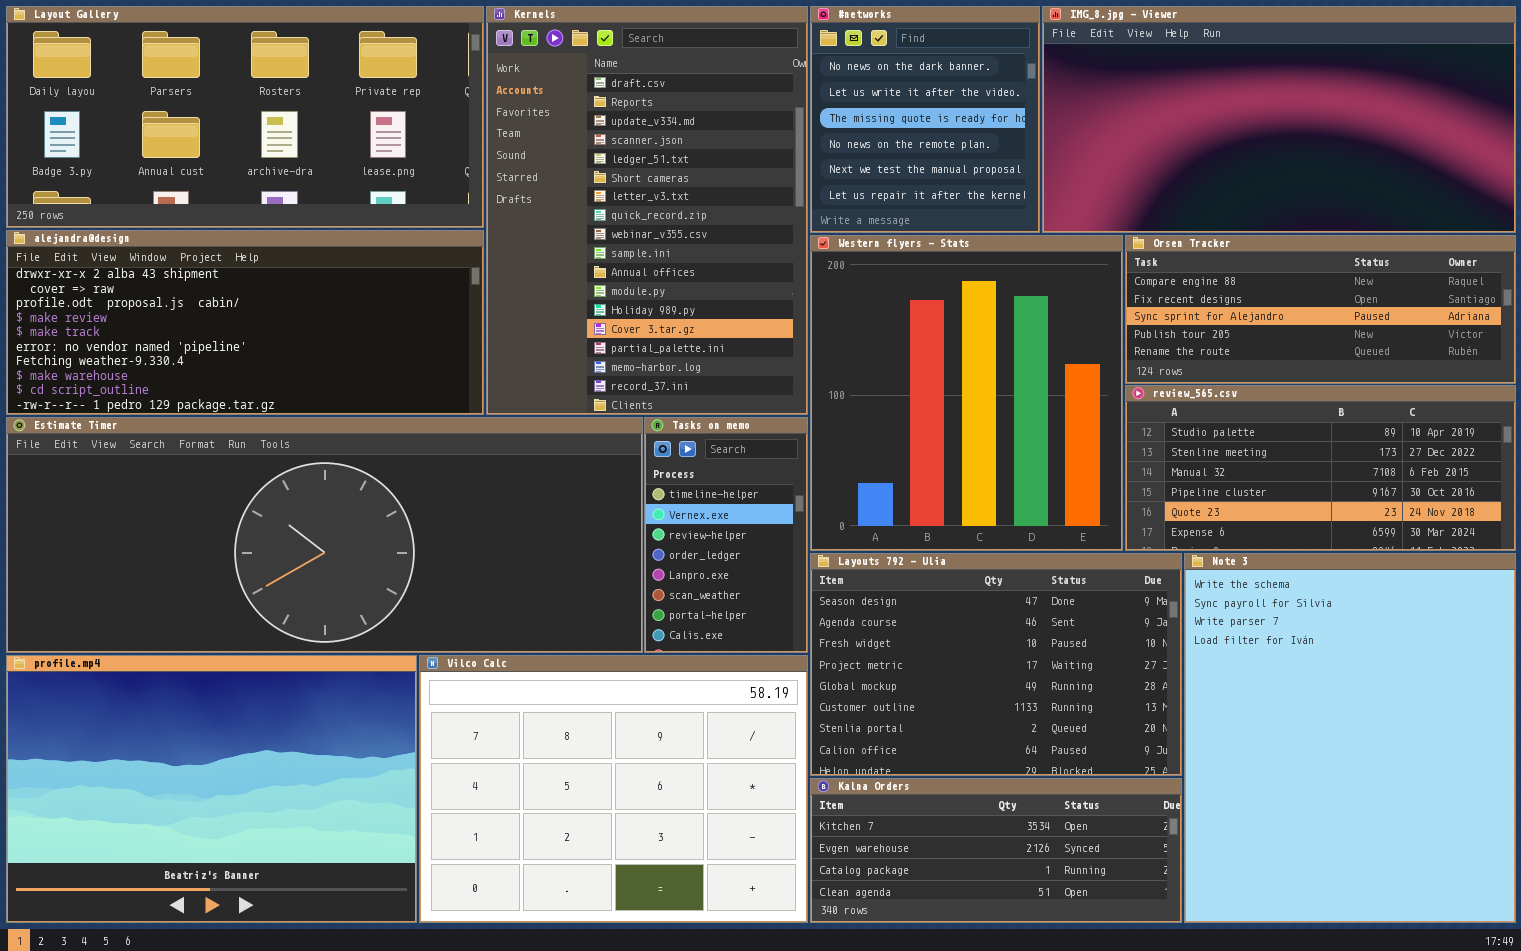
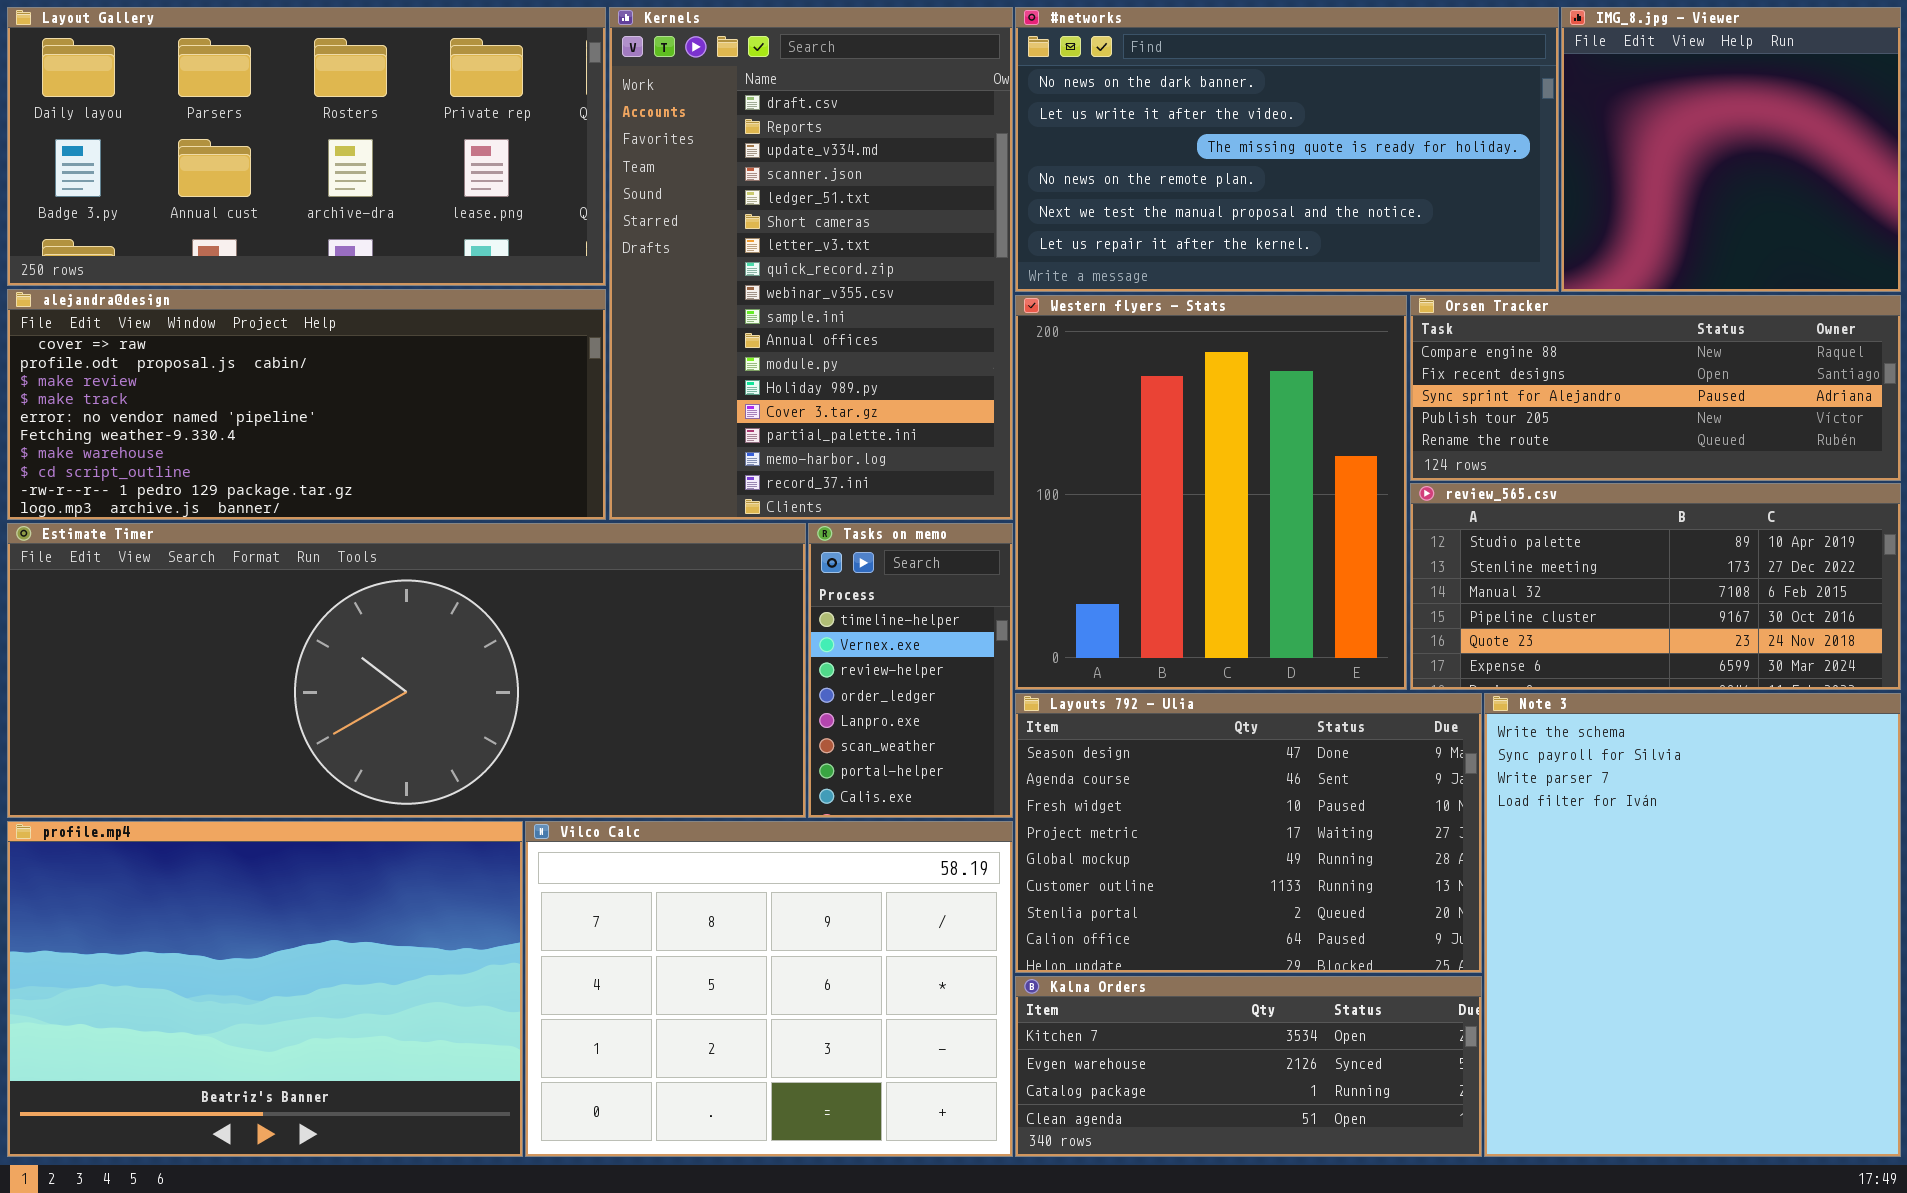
#networks: [810,6,1040,233] -> [1015,7,1559,292], resized
IMG_8.jpg - Viewer: [1042,6,1516,233] -> [1561,7,1901,292], resized
alejandra@design: [6,230,484,415] -> [7,289,606,520], scrolled down 1 row

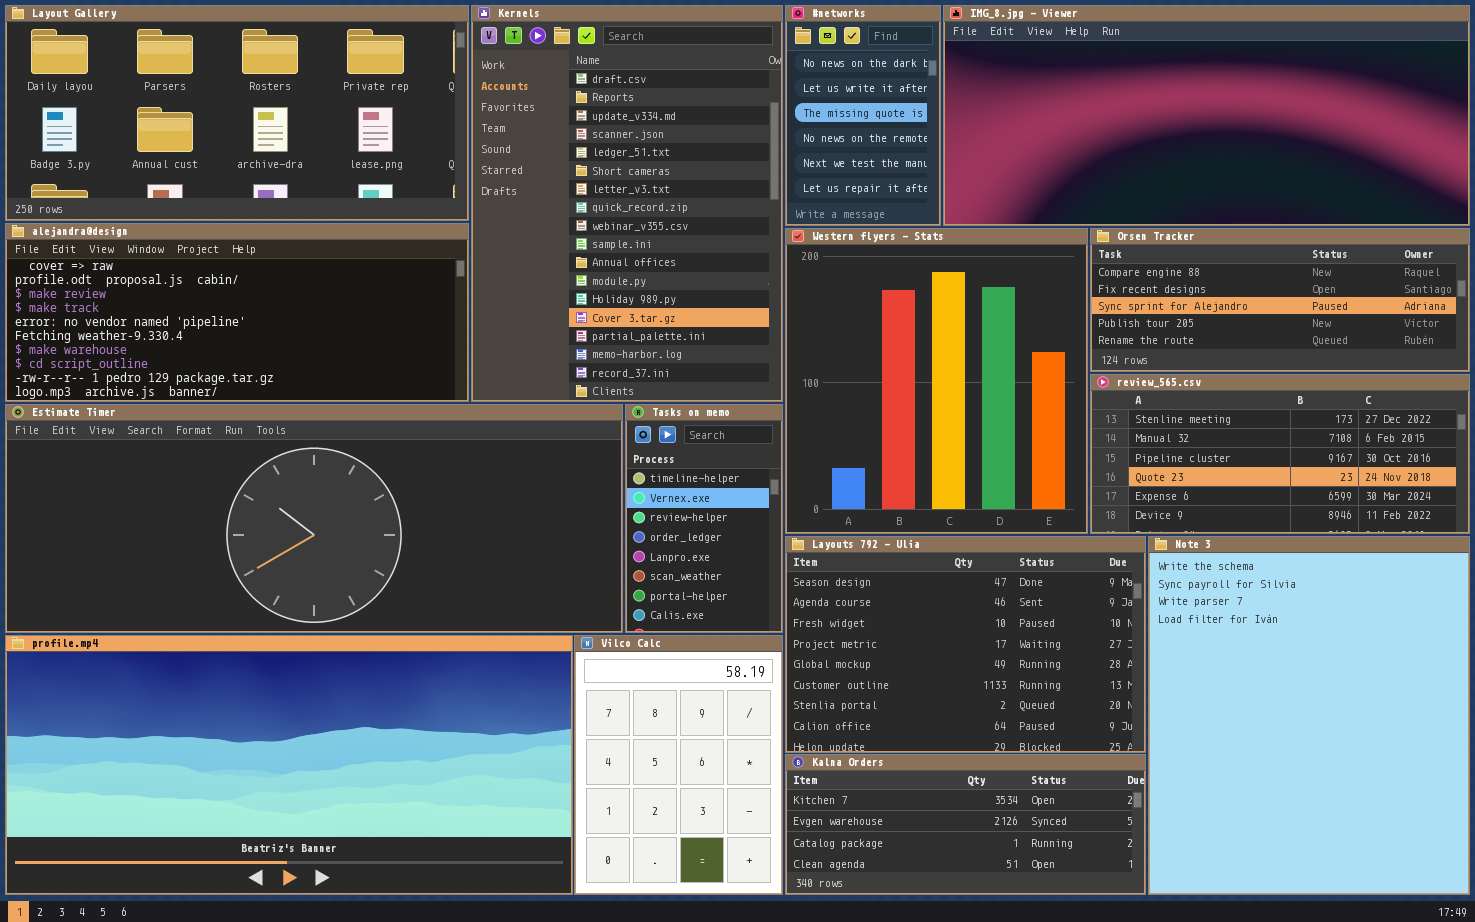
#networks: [1015,7,1559,292] -> [785,5,941,226], resized
IMG_8.jpg - Viewer: [1561,7,1901,292] -> [943,5,1470,226], resized
review_565.csv: [1410,483,1901,690] -> [1090,374,1470,534], scrolled down 1 row
profile.mp4: [7,821,523,1157] -> [5,635,573,895], resized
Vilco Calc: [525,821,1013,1157] -> [574,635,783,895], resized

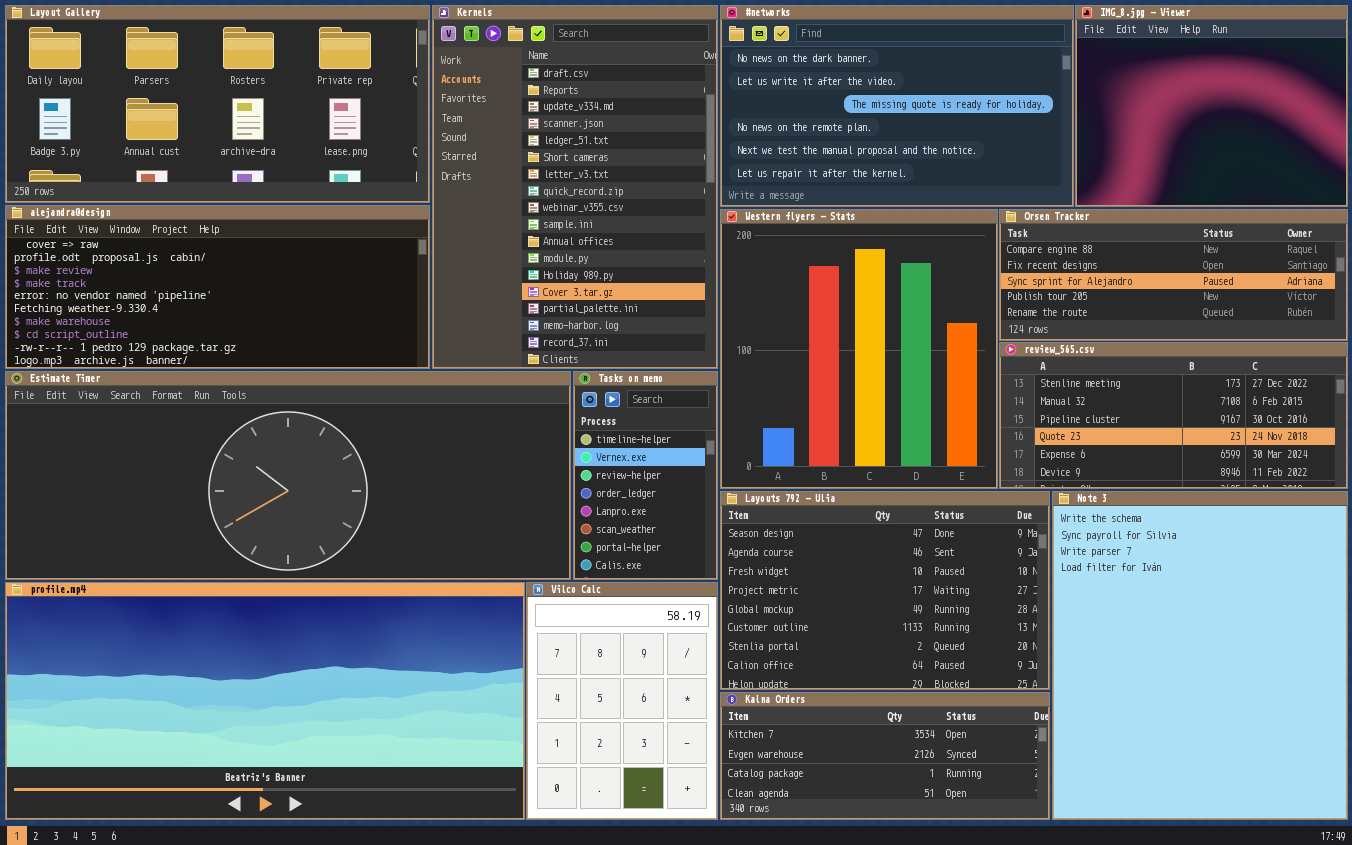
#networks: [785,5,941,226] -> [720,5,1074,207], resized
IMG_8.jpg - Viewer: [943,5,1470,226] -> [1075,5,1348,207], resized

